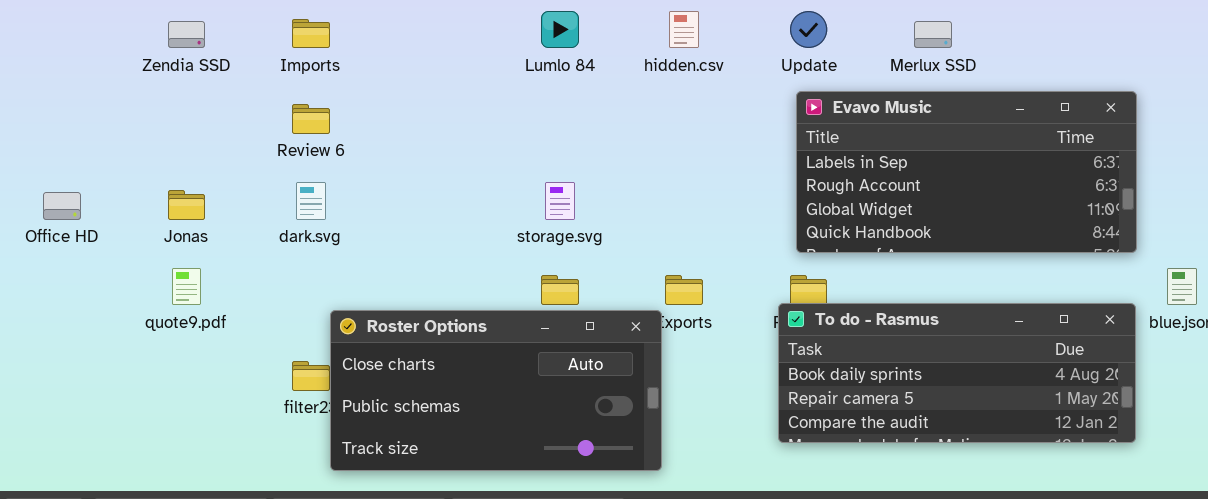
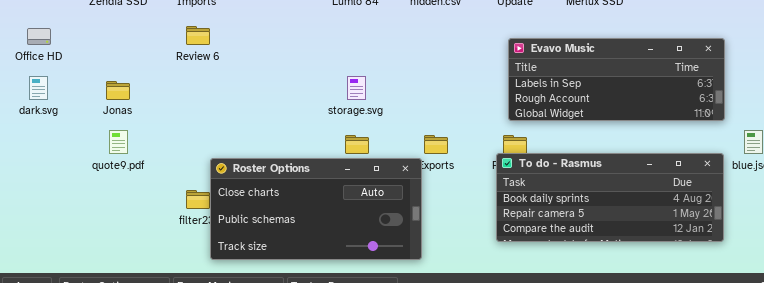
Evavo Music: [796,91,1137,253] -> [508,38,725,121], resized
dark.svg: [296,182,326,220] -> [29,76,48,100], moved
Office HD: [43,192,81,220] -> [27,28,51,45], moved

